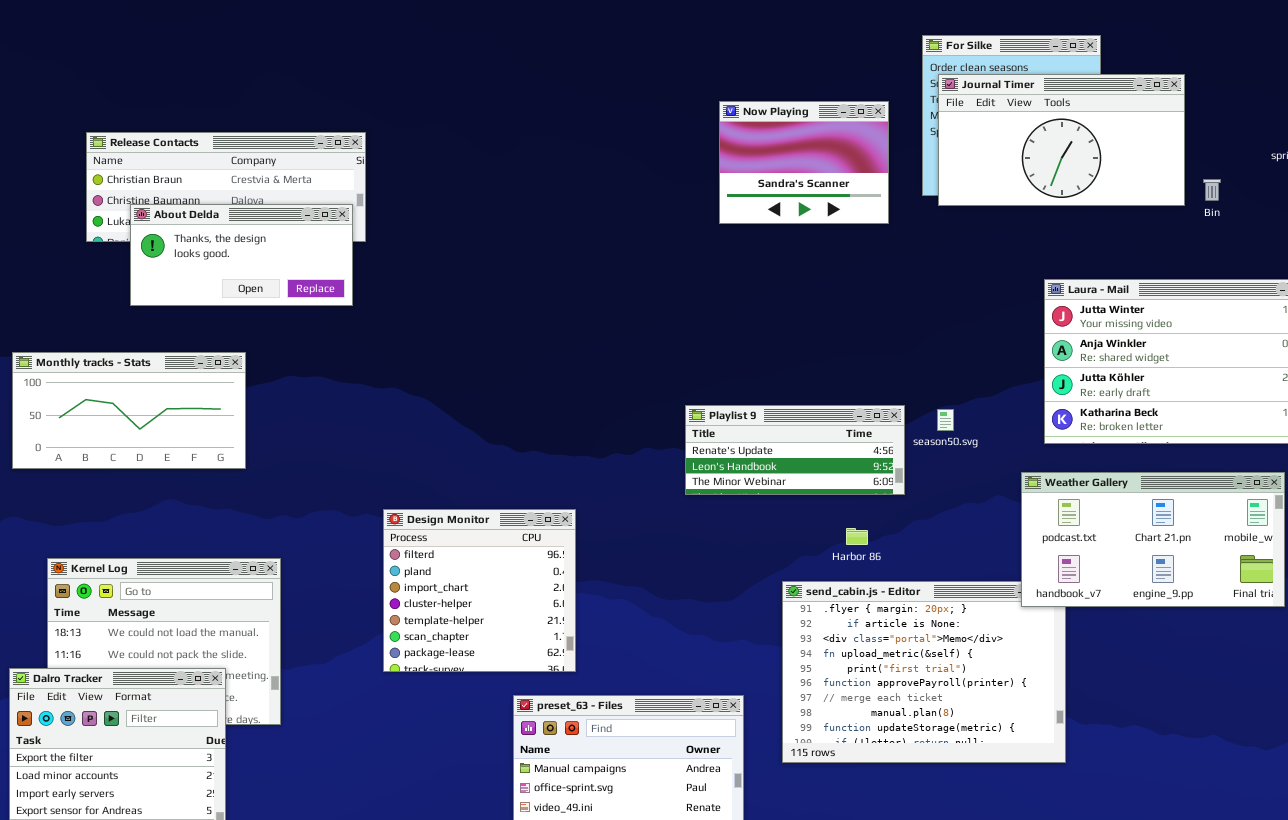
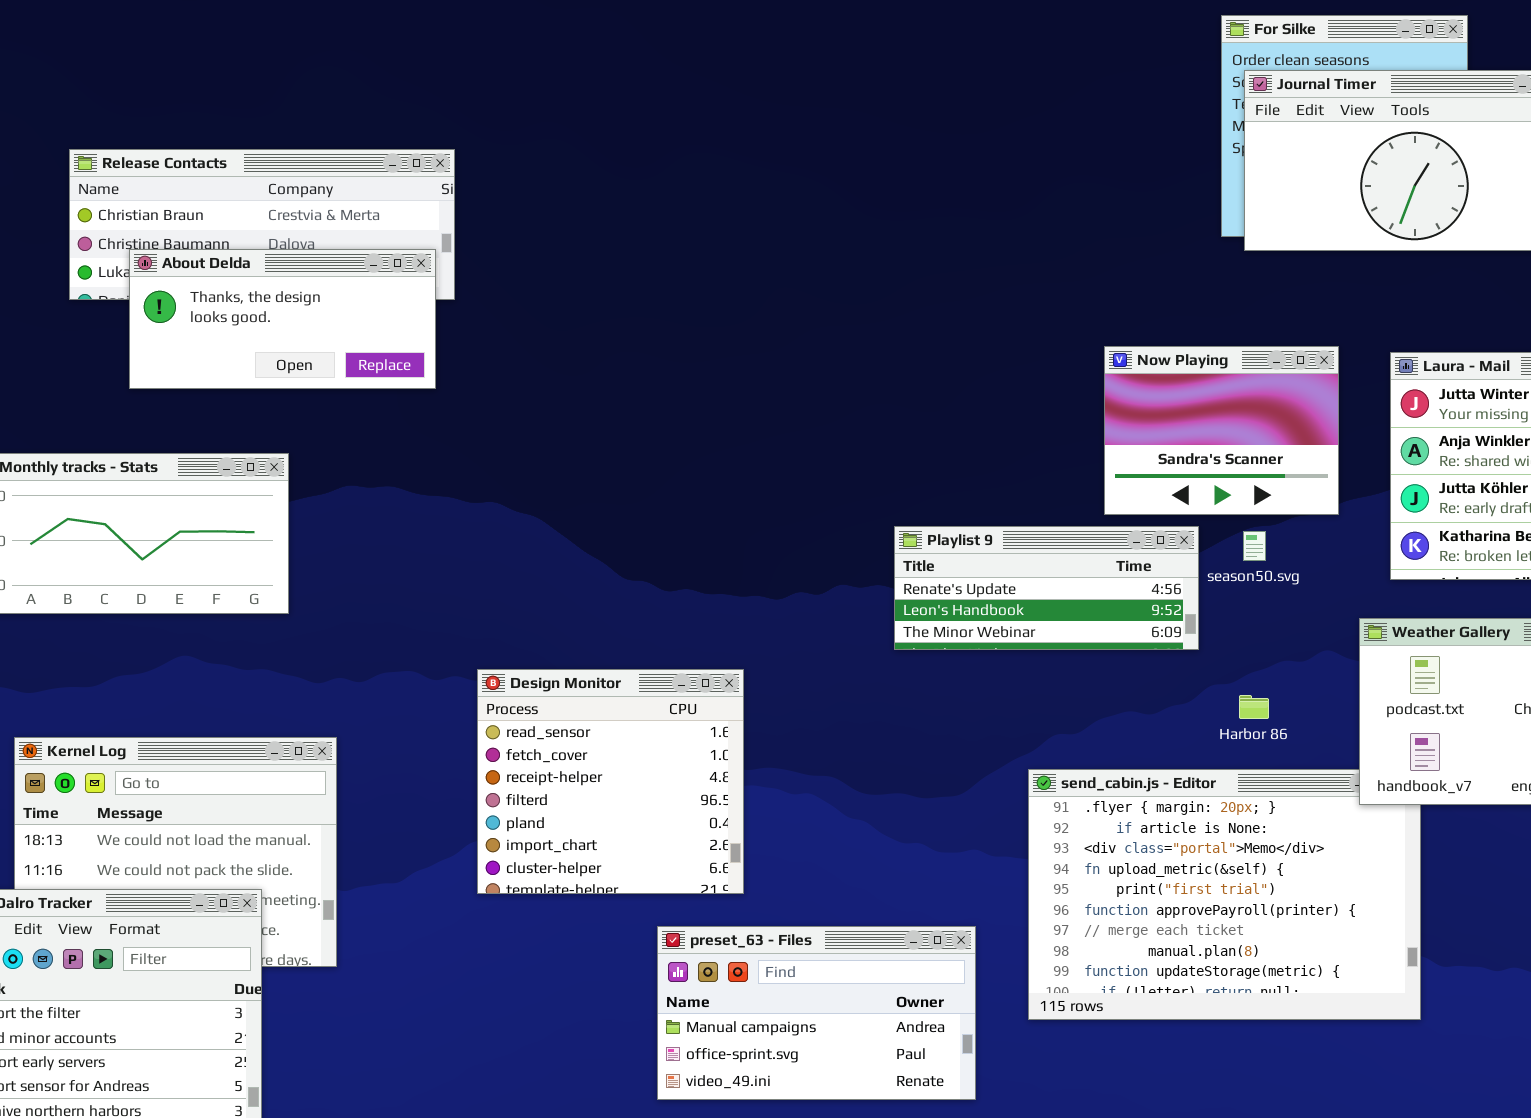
Now Playing: [719,101,889,224] -> [1104,346,1339,515], moved
Design Monitor: [383,509,576,672] -> [477,669,744,894], scrolled up 3 rows
Harbor 86: [846,528,868,545] -> [1239,695,1269,719], moved

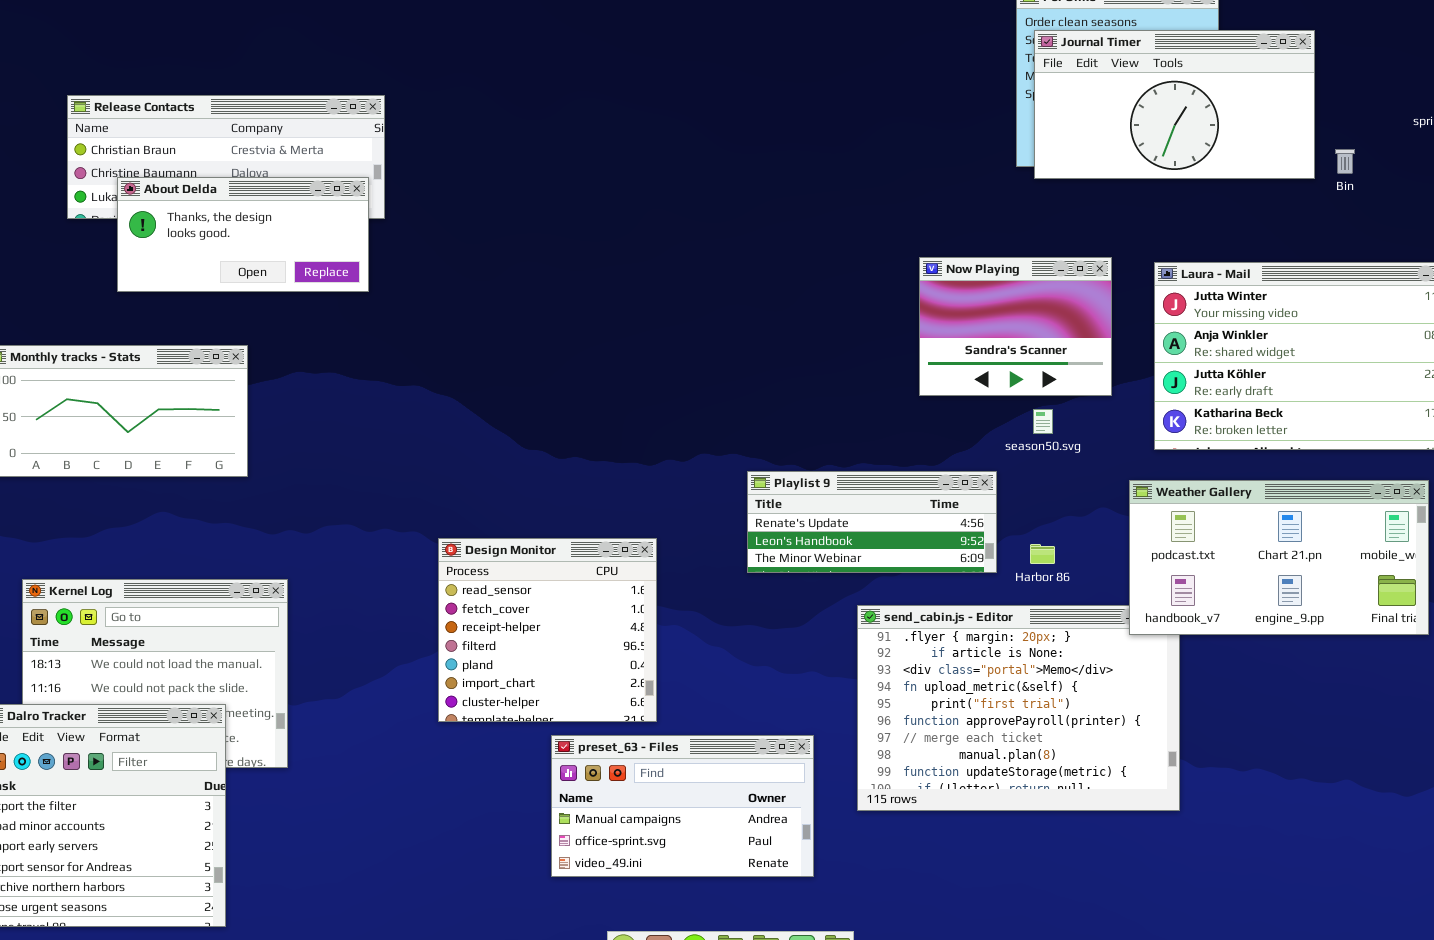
Playlist 9: [894,526,1199,650] -> [747,471,997,573], moved
Design Monitor: [477,669,744,894] -> [438,538,657,722], moved

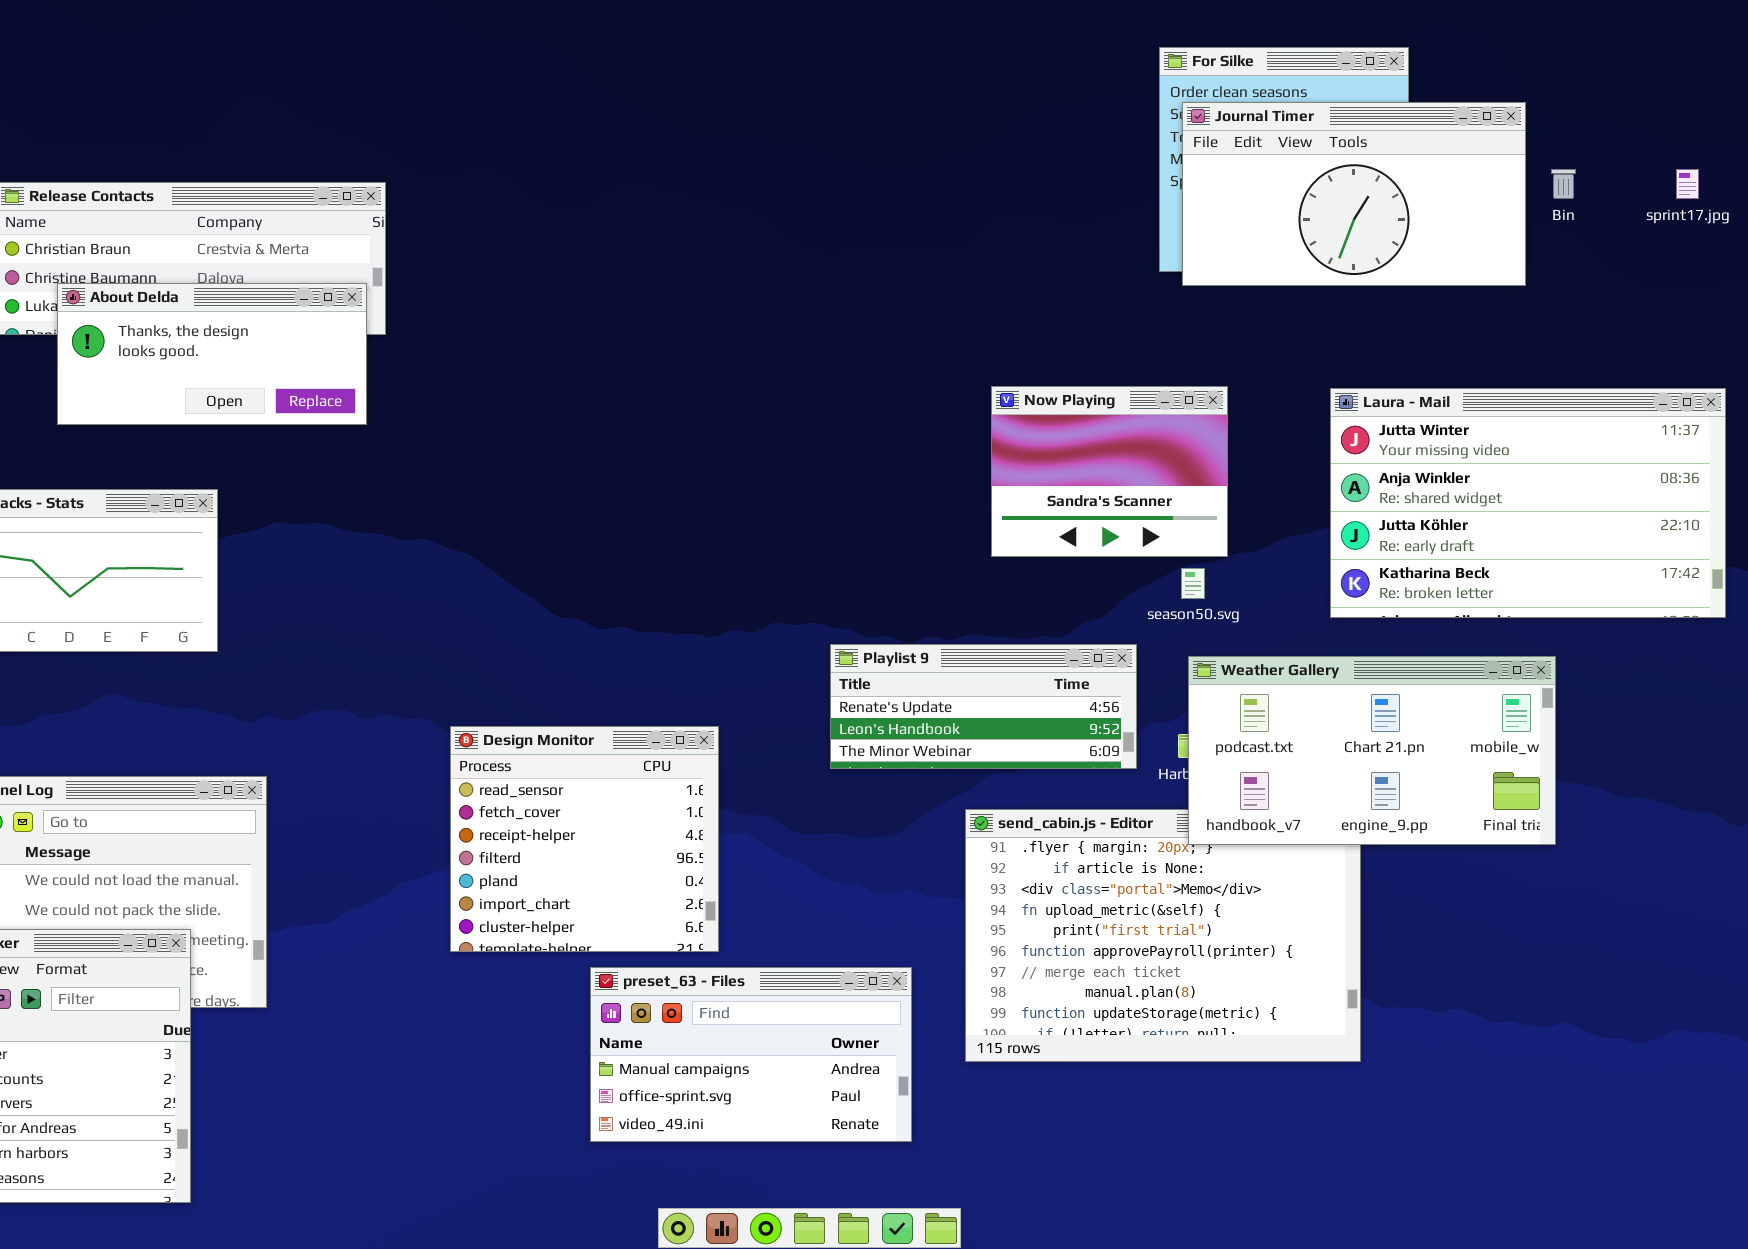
Bin: [1335,149,1355,174] -> [1551,169,1576,199], moved
Now Playing: [919,257,1112,396] -> [991,386,1228,557], moved
Weather Gallery: [1129,480,1429,635] -> [1188,656,1556,845], moved

